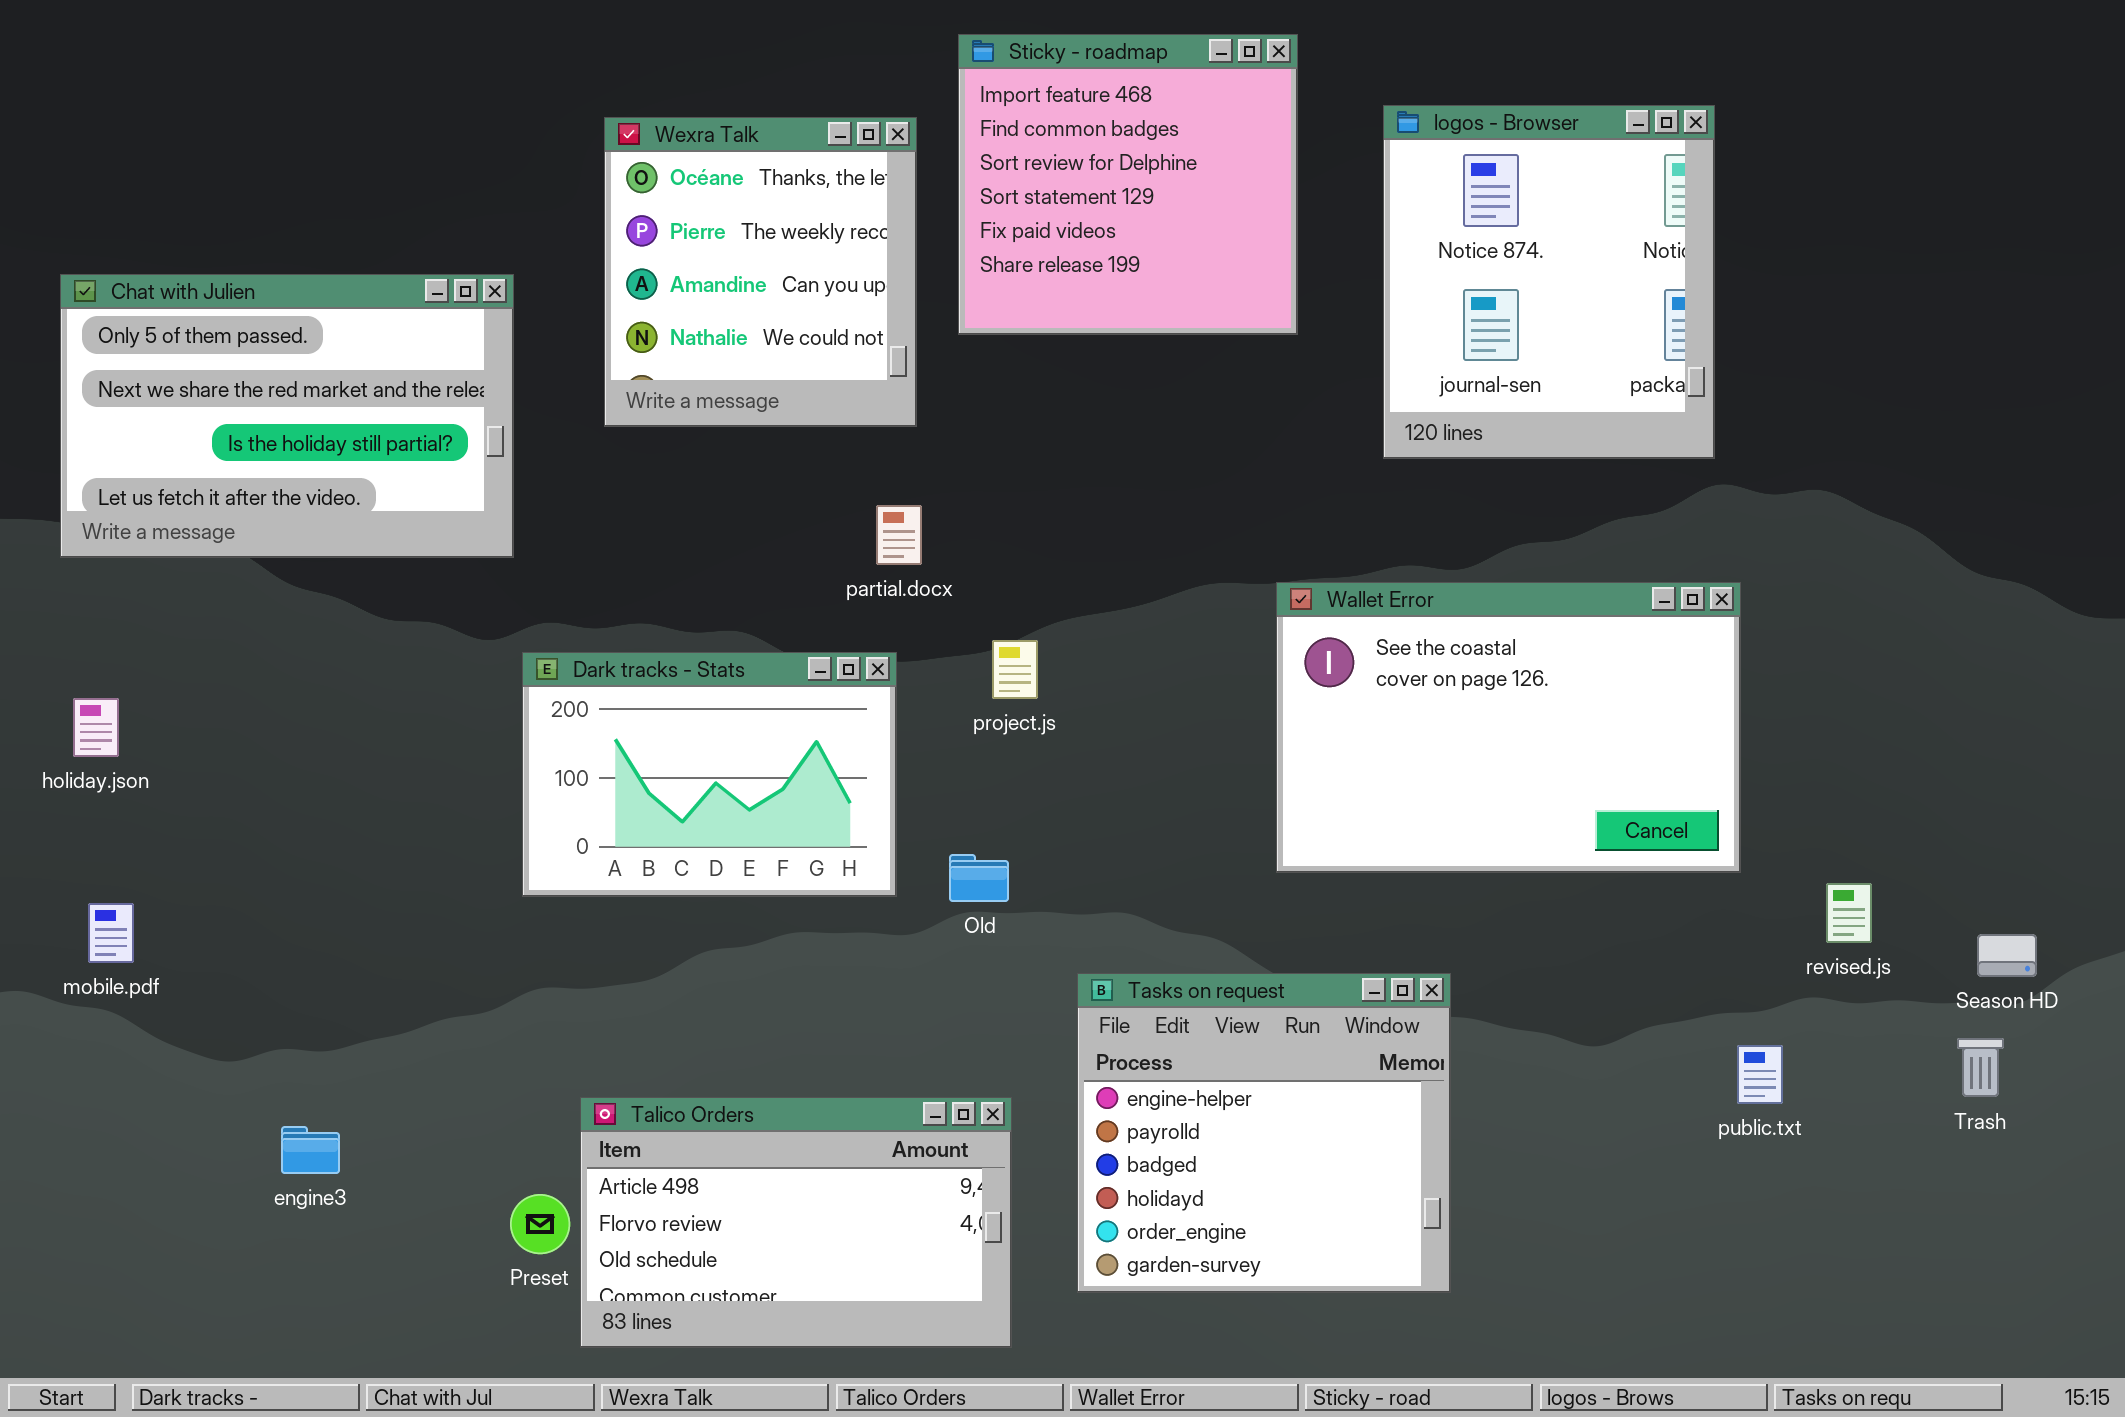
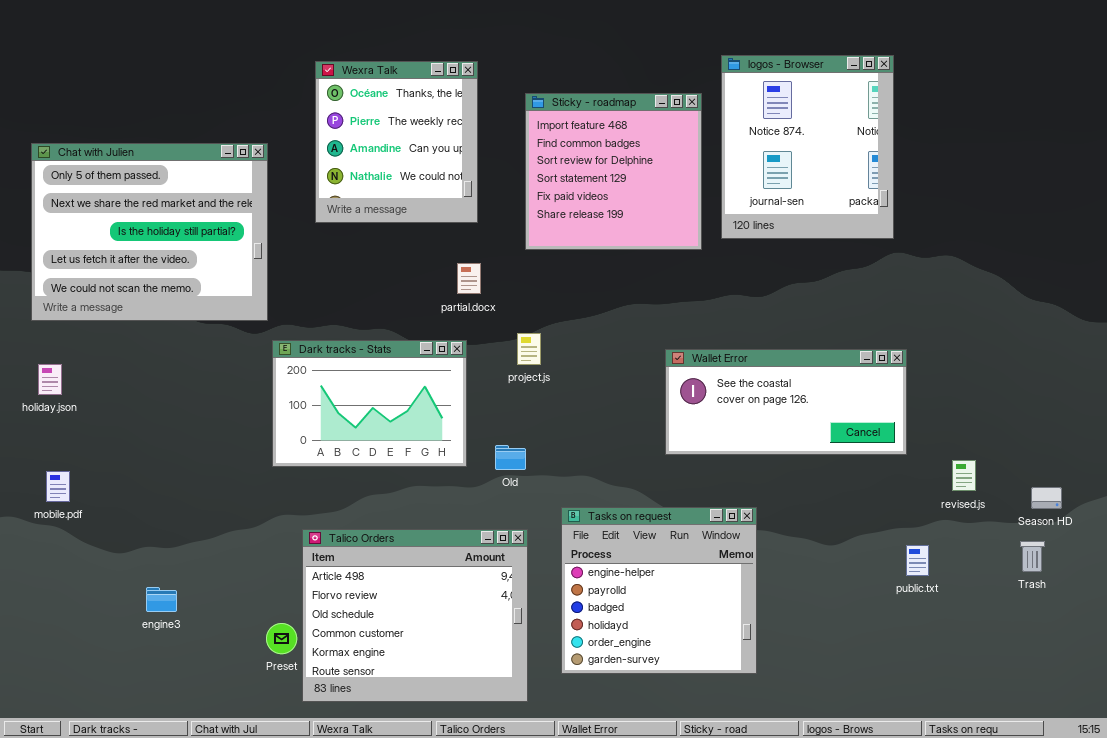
Sticky - roadmap: [958,34,1298,335] -> [525,93,702,250], moved
Chat with Julien: [60,274,514,558] -> [31,143,268,321], resized
Wallet Error: [1276,582,1741,873] -> [665,349,907,455], resized
Talico Orders: [580,1097,1012,1348] -> [302,529,528,702], resized

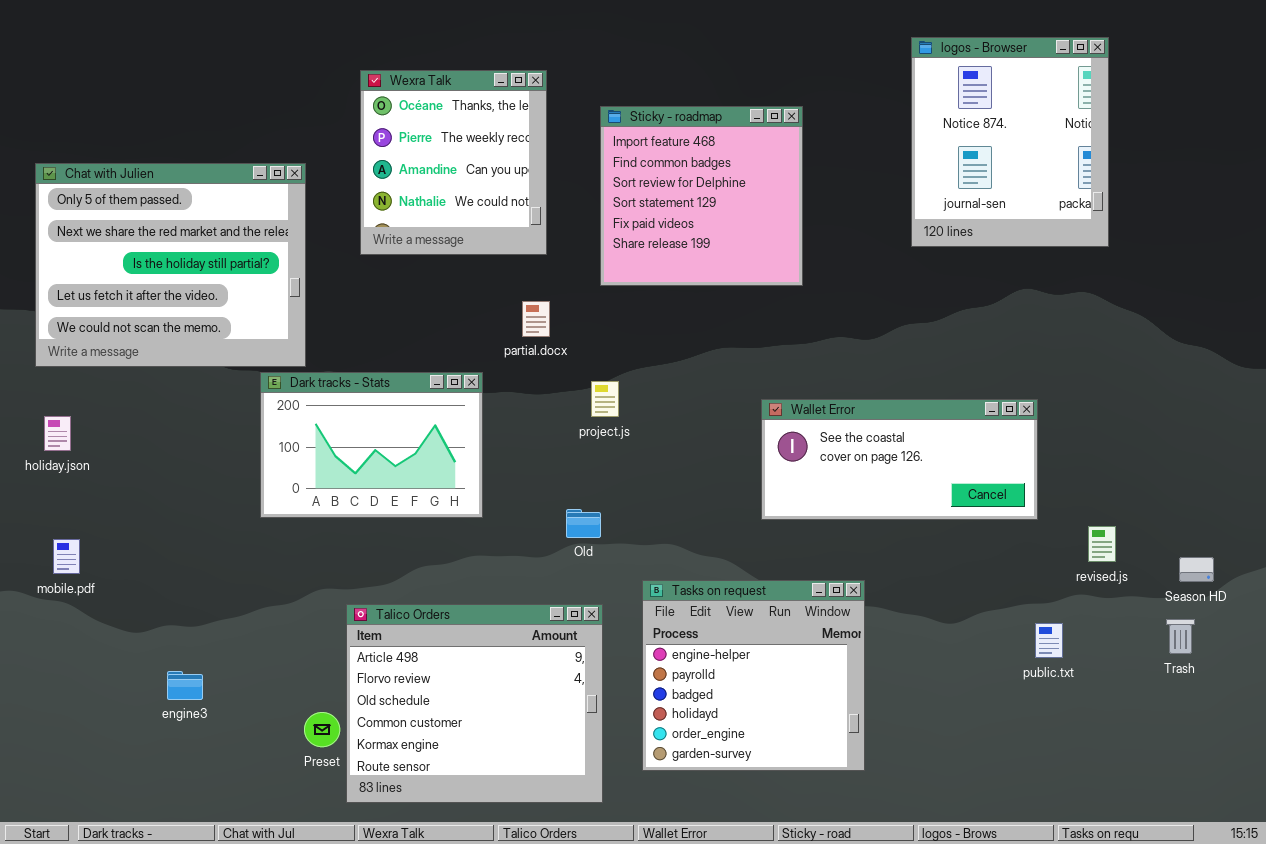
logos - Browser: [721,55,894,239] -> [911,37,1109,247], moved
Dark tracks - Stats: [272,340,467,467] -> [260,372,483,518], moved

